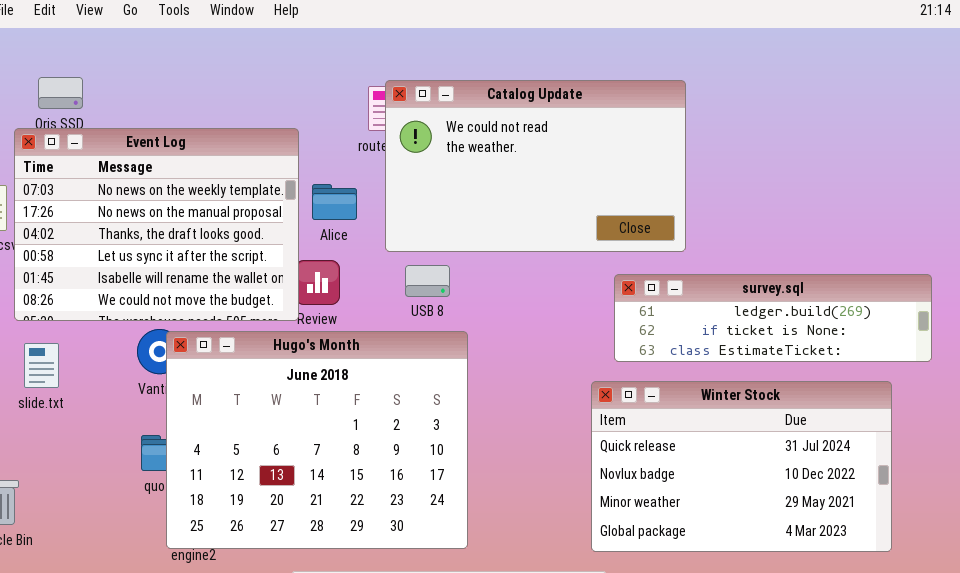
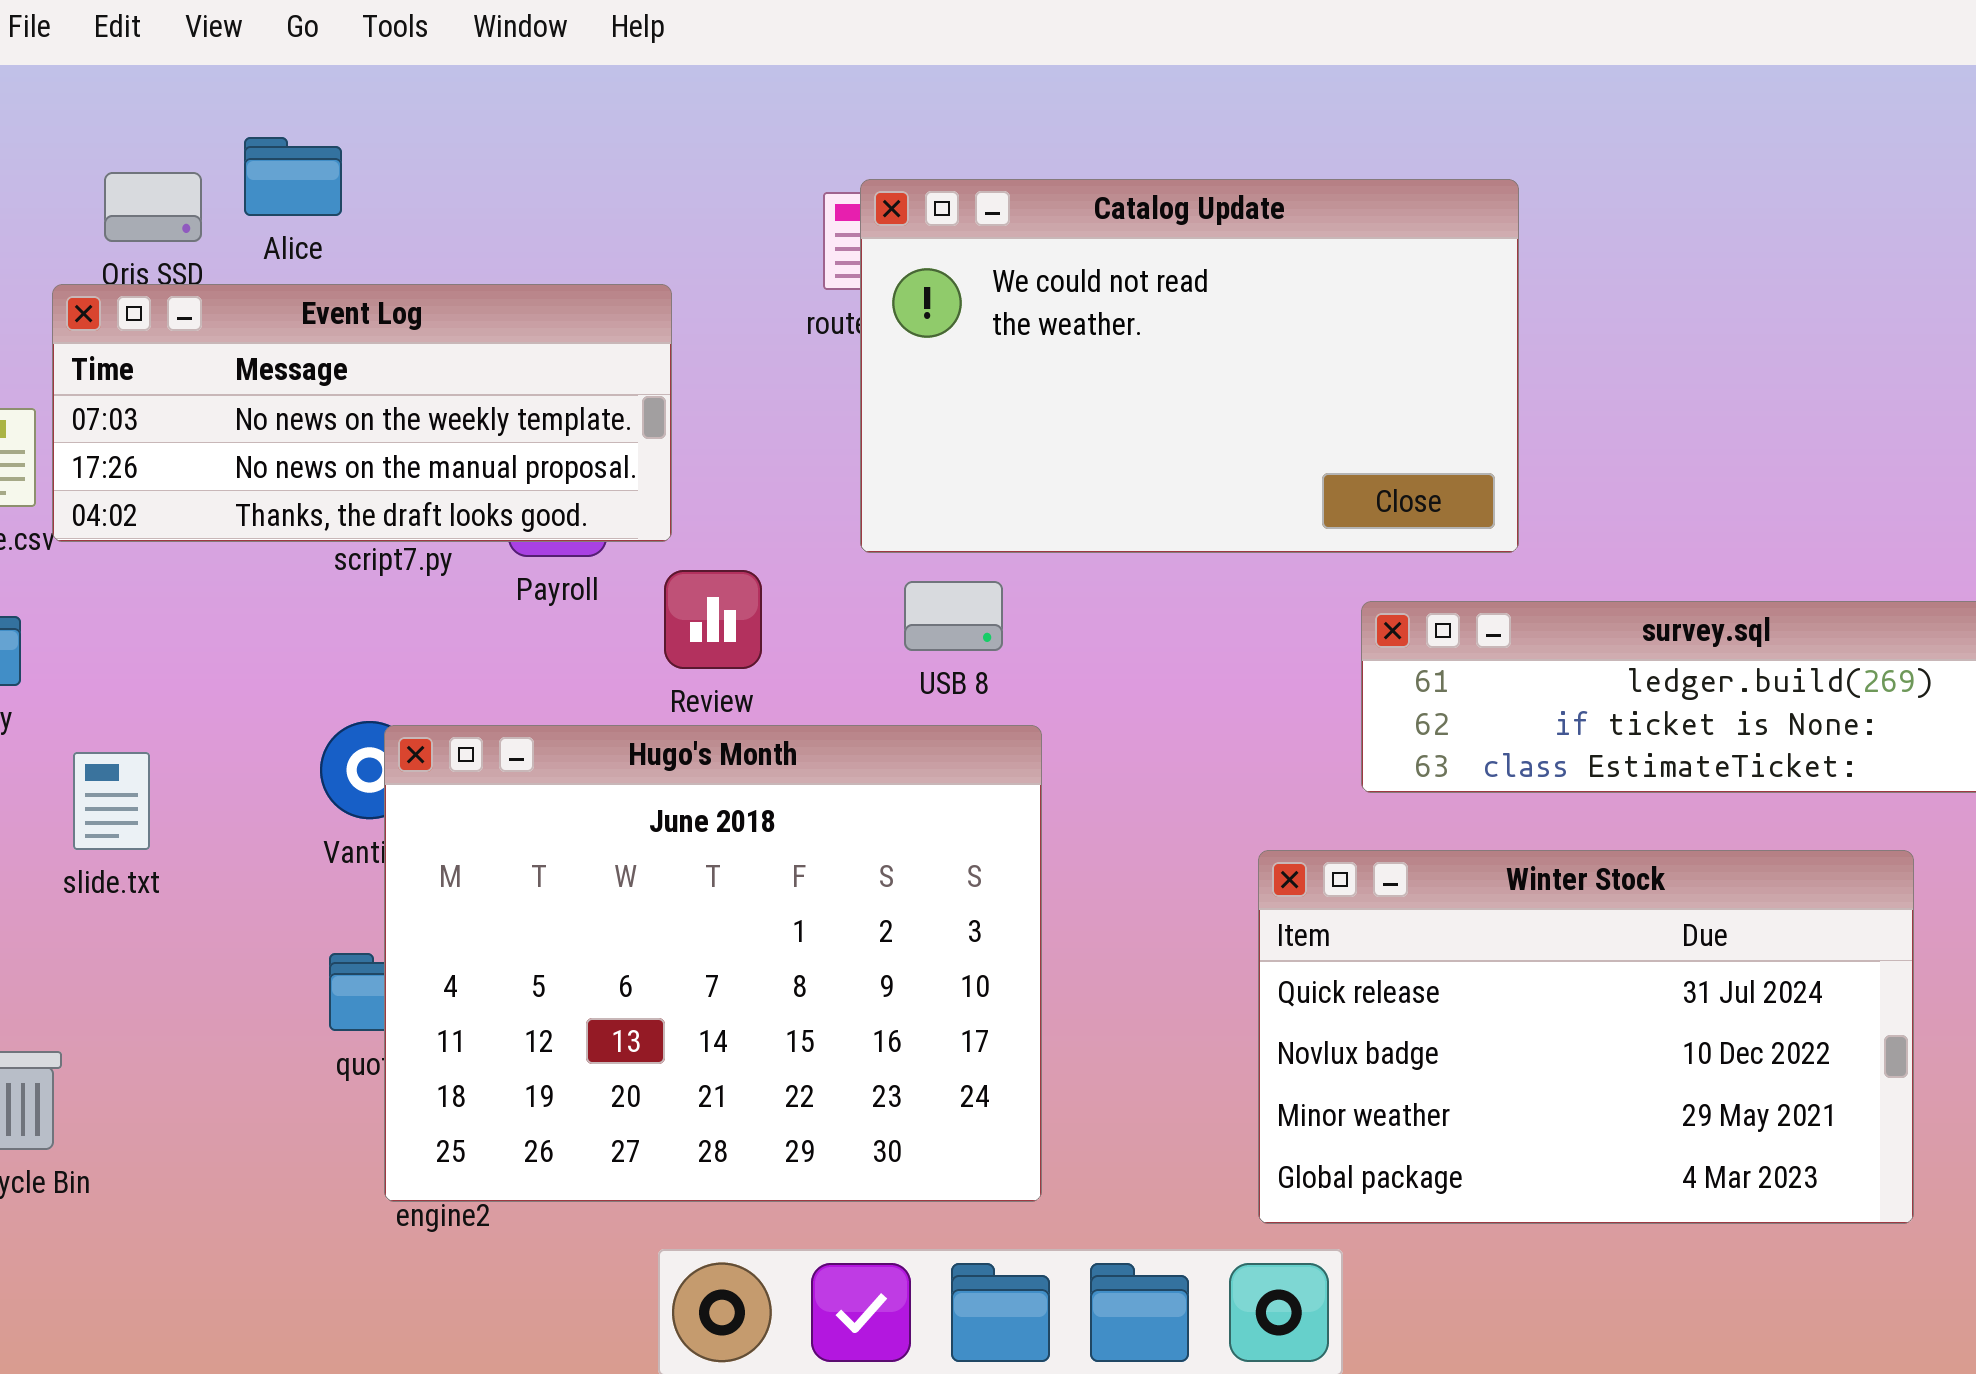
Event Log: [14,128,299,321] -> [52,284,672,542], resized
Alice: [312,184,357,220] -> [244,137,342,216], moved
Winter Stock: [591,381,892,552] -> [1258,850,1914,1224], moved

